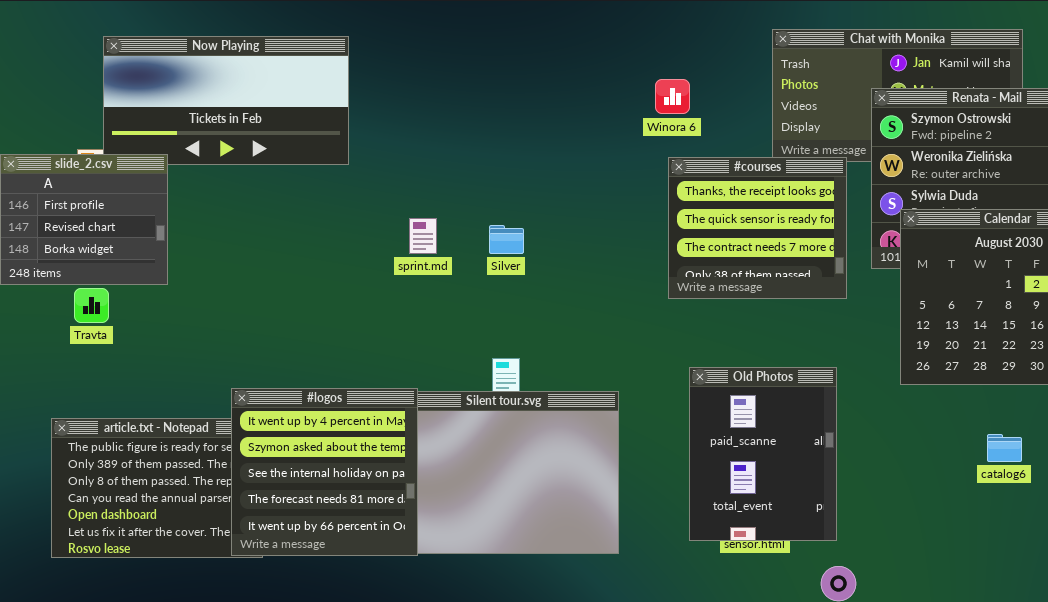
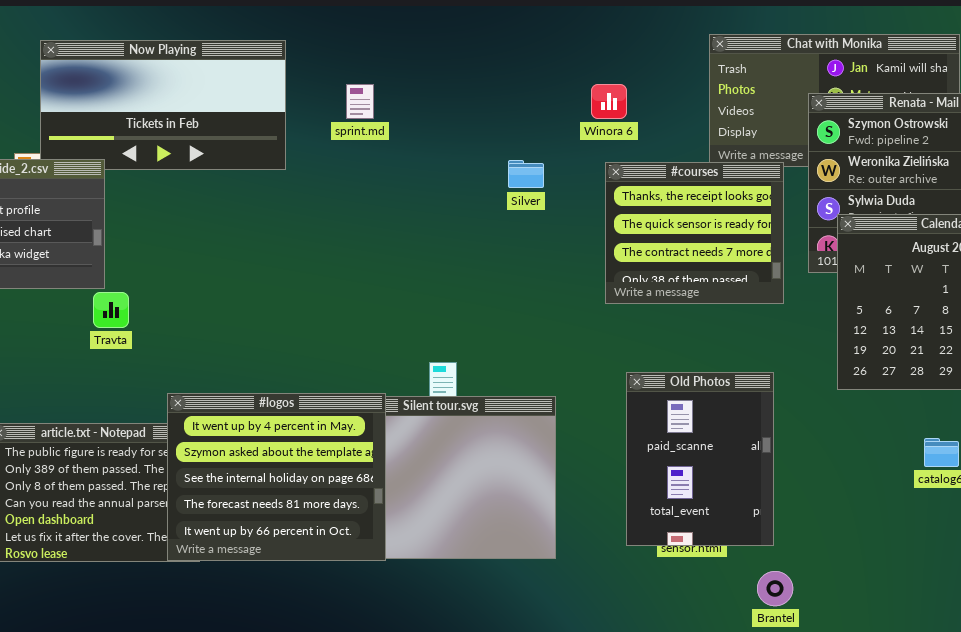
sprint.md: [409,218,437,254] -> [346,84,374,119], moved
Silver: [489,225,524,254] -> [508,160,544,188], moved
Travta: [74,288,109,323] -> [93,292,129,328], moved
#logos: [231,388,418,556] -> [167,393,386,561], resized

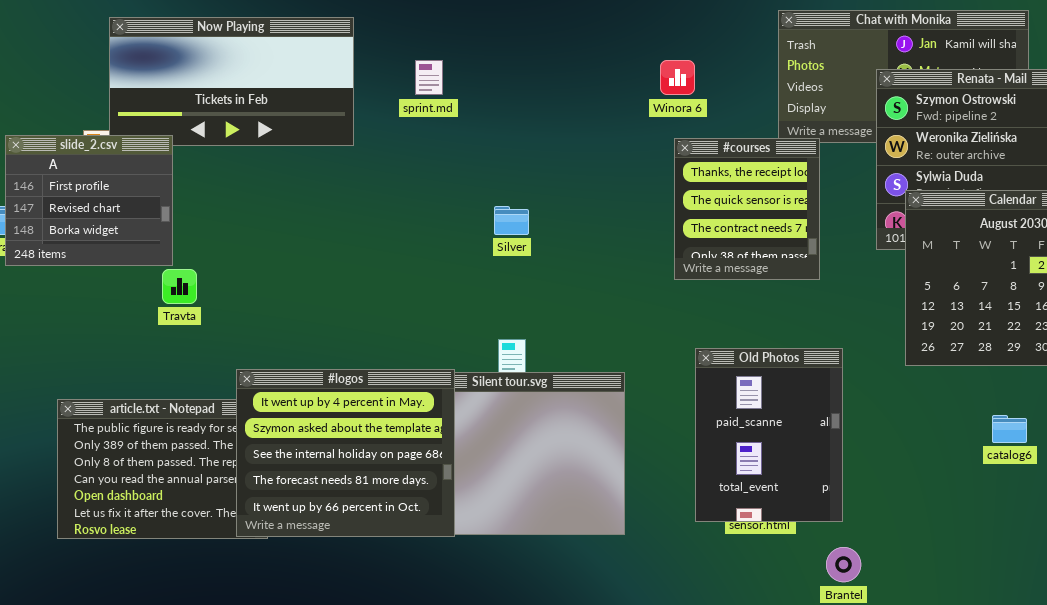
Silver: [508,160,544,188] -> [494,206,529,235], moved
#courses: [605,162,784,304] -> [674,138,820,280], resized

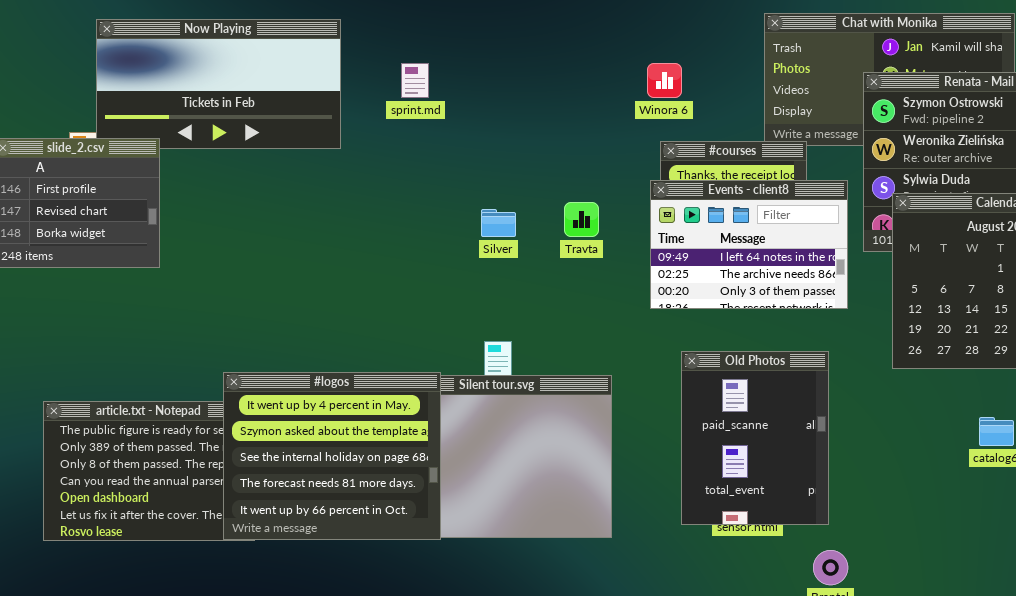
Events - client8: none -> [650,180,848,309], opened
Travta: [162,269,197,304] -> [564,202,599,237], moved

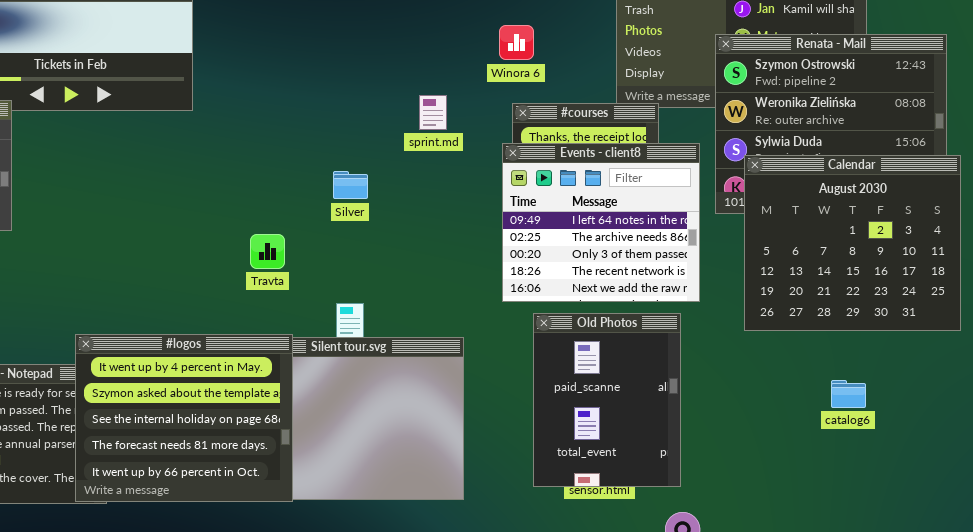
sprint.md: [401,63,429,98] -> [419,95,447,130], moved
Events - client8: [650,180,848,309] -> [502,143,700,302], resized
Travta: [564,202,599,237] -> [250,234,285,269], moved

